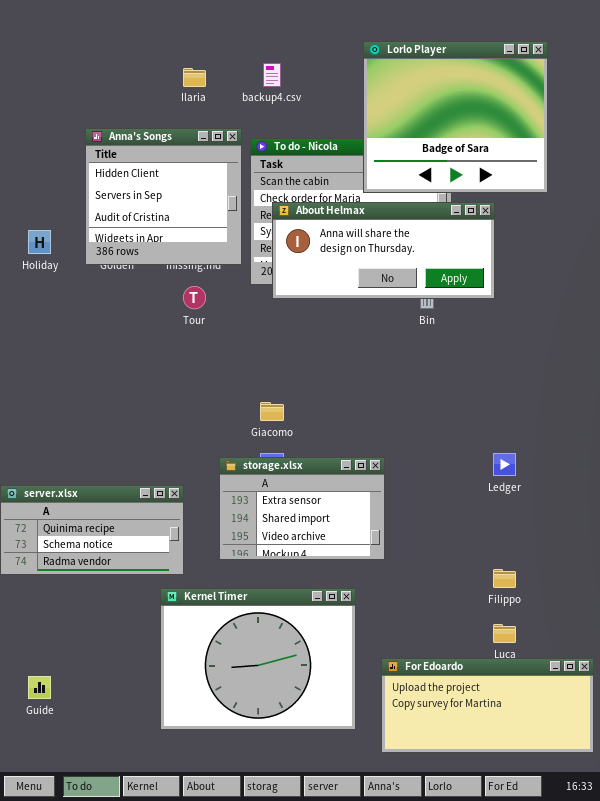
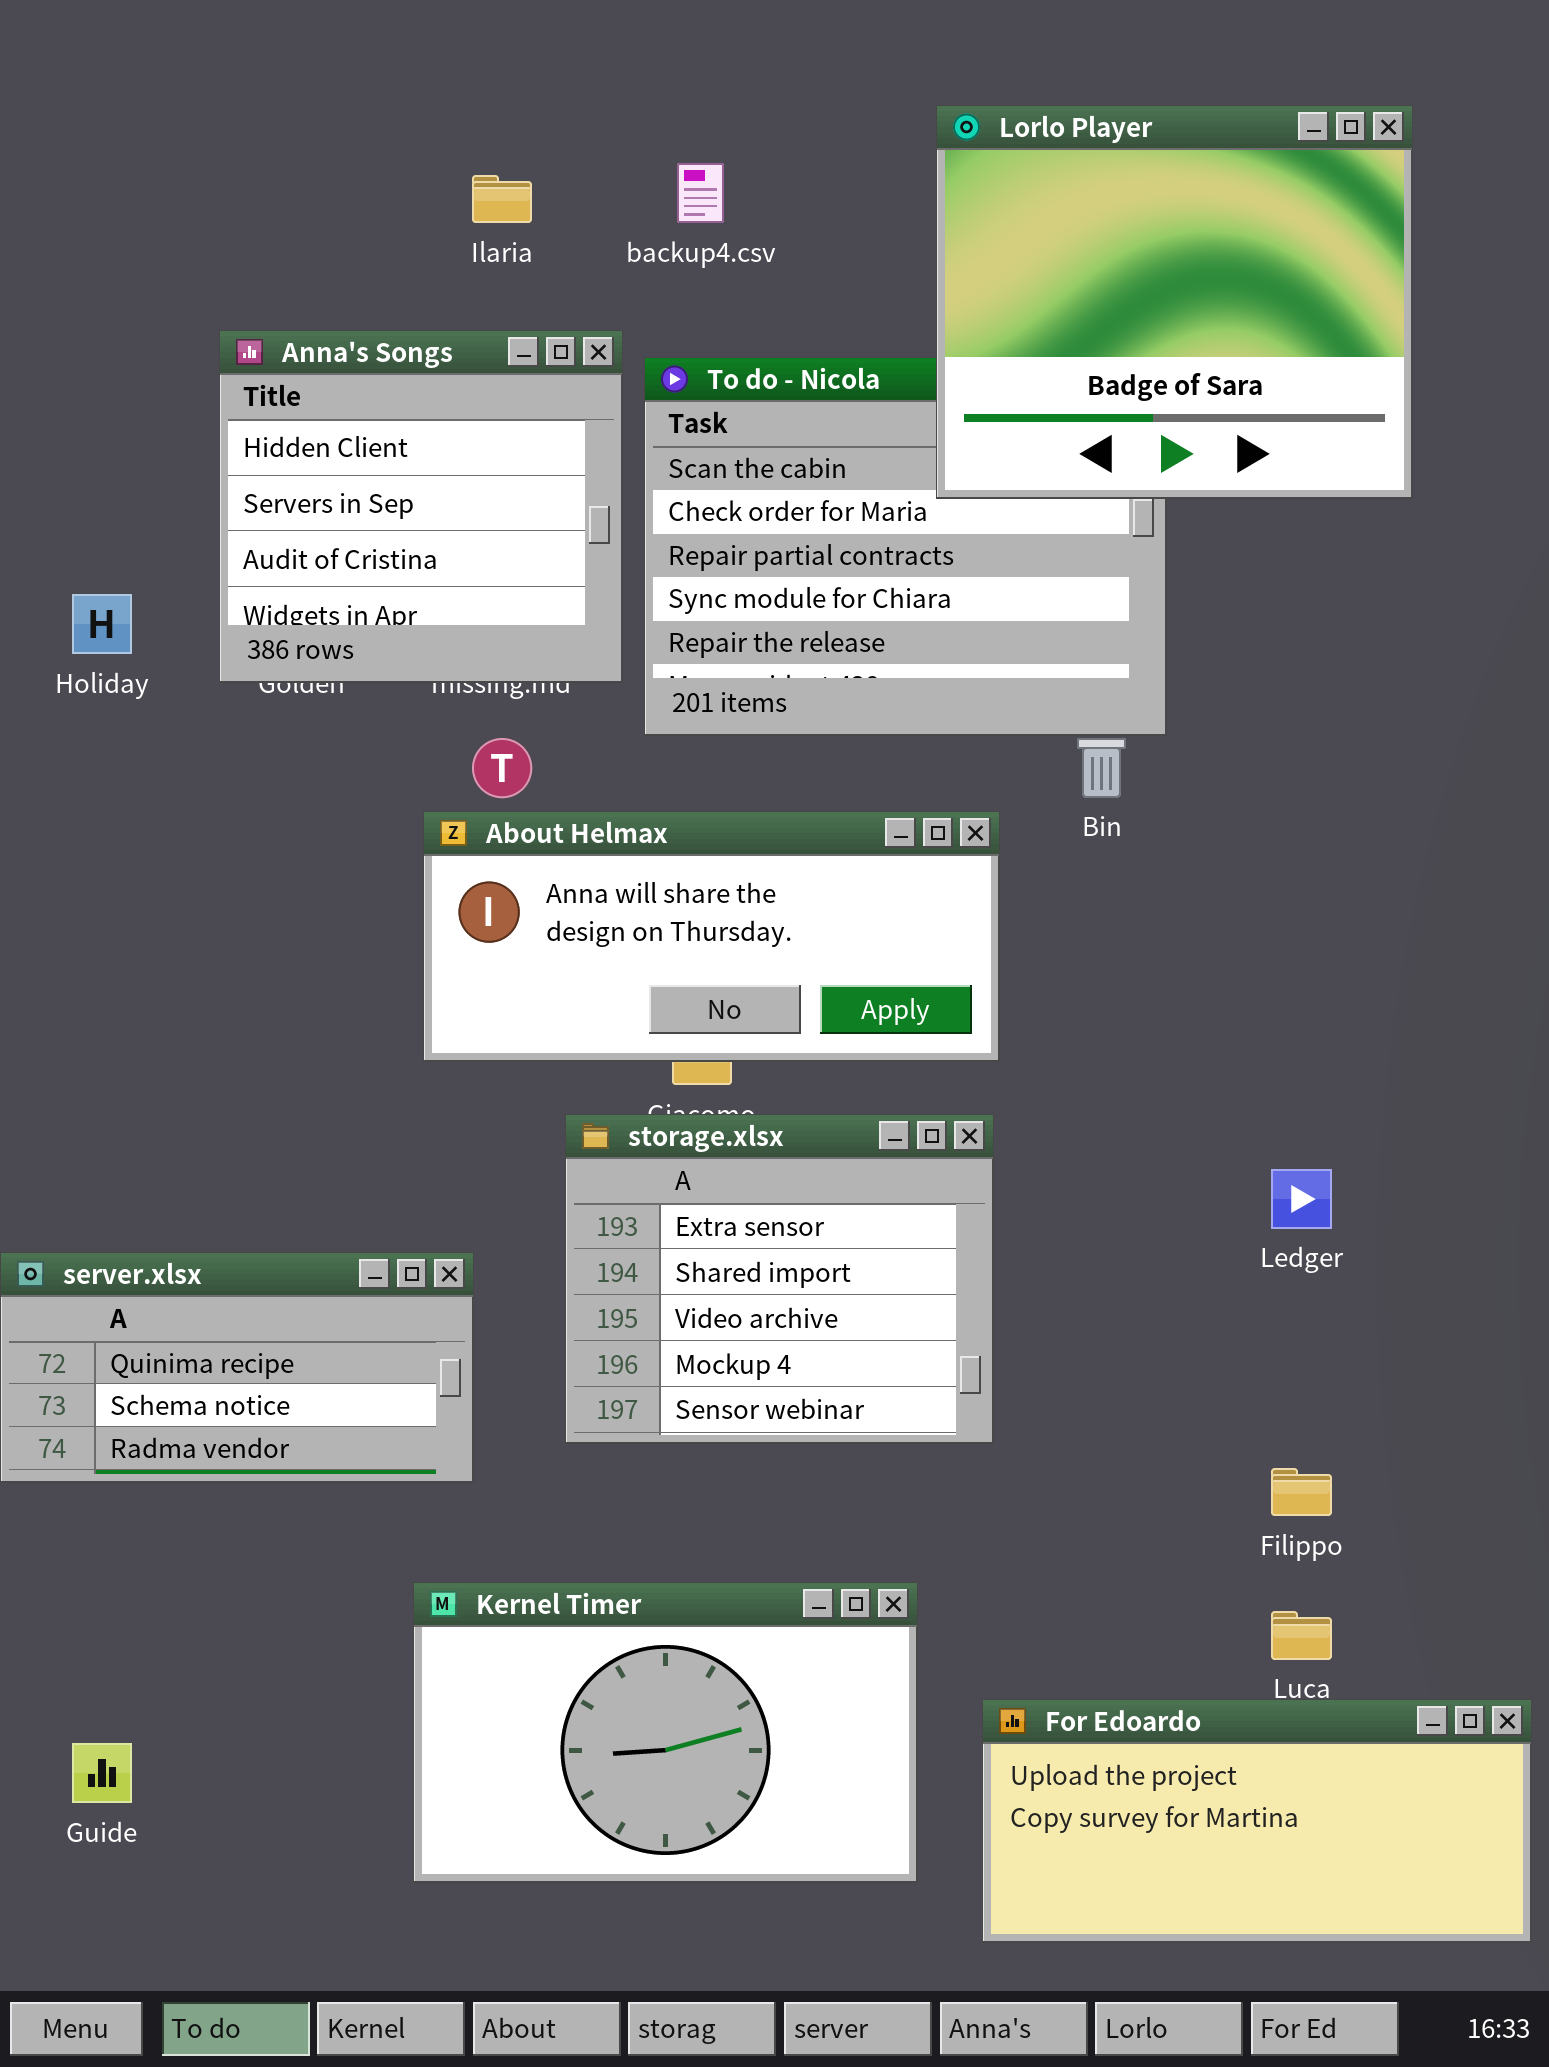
About Helmax: [272,202,495,299] -> [423,811,1000,1062], moved
storage.xlsx: [219,457,385,560] -> [565,1114,994,1444], resized
Kernel Timer: [160,588,356,730] -> [413,1582,918,1883], resized

